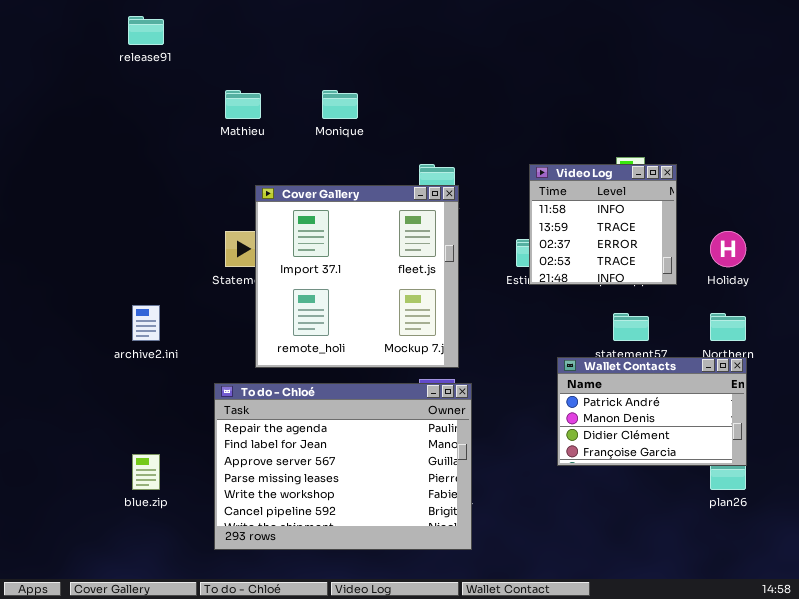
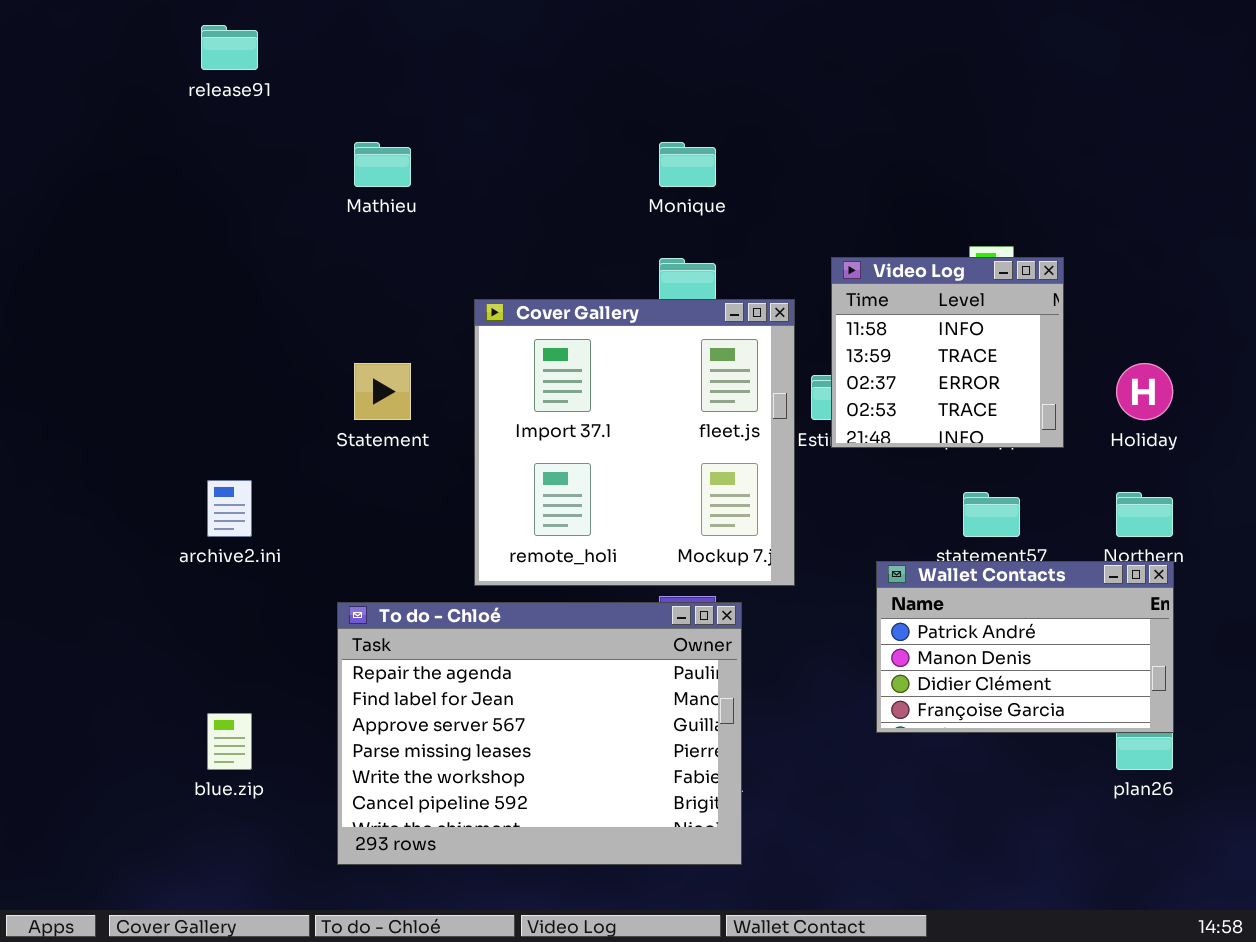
Monique: [322,90,358,119] -> [659,142,716,187], moved
Cover Gallery: [255,185,459,368] -> [474,299,795,586], moved

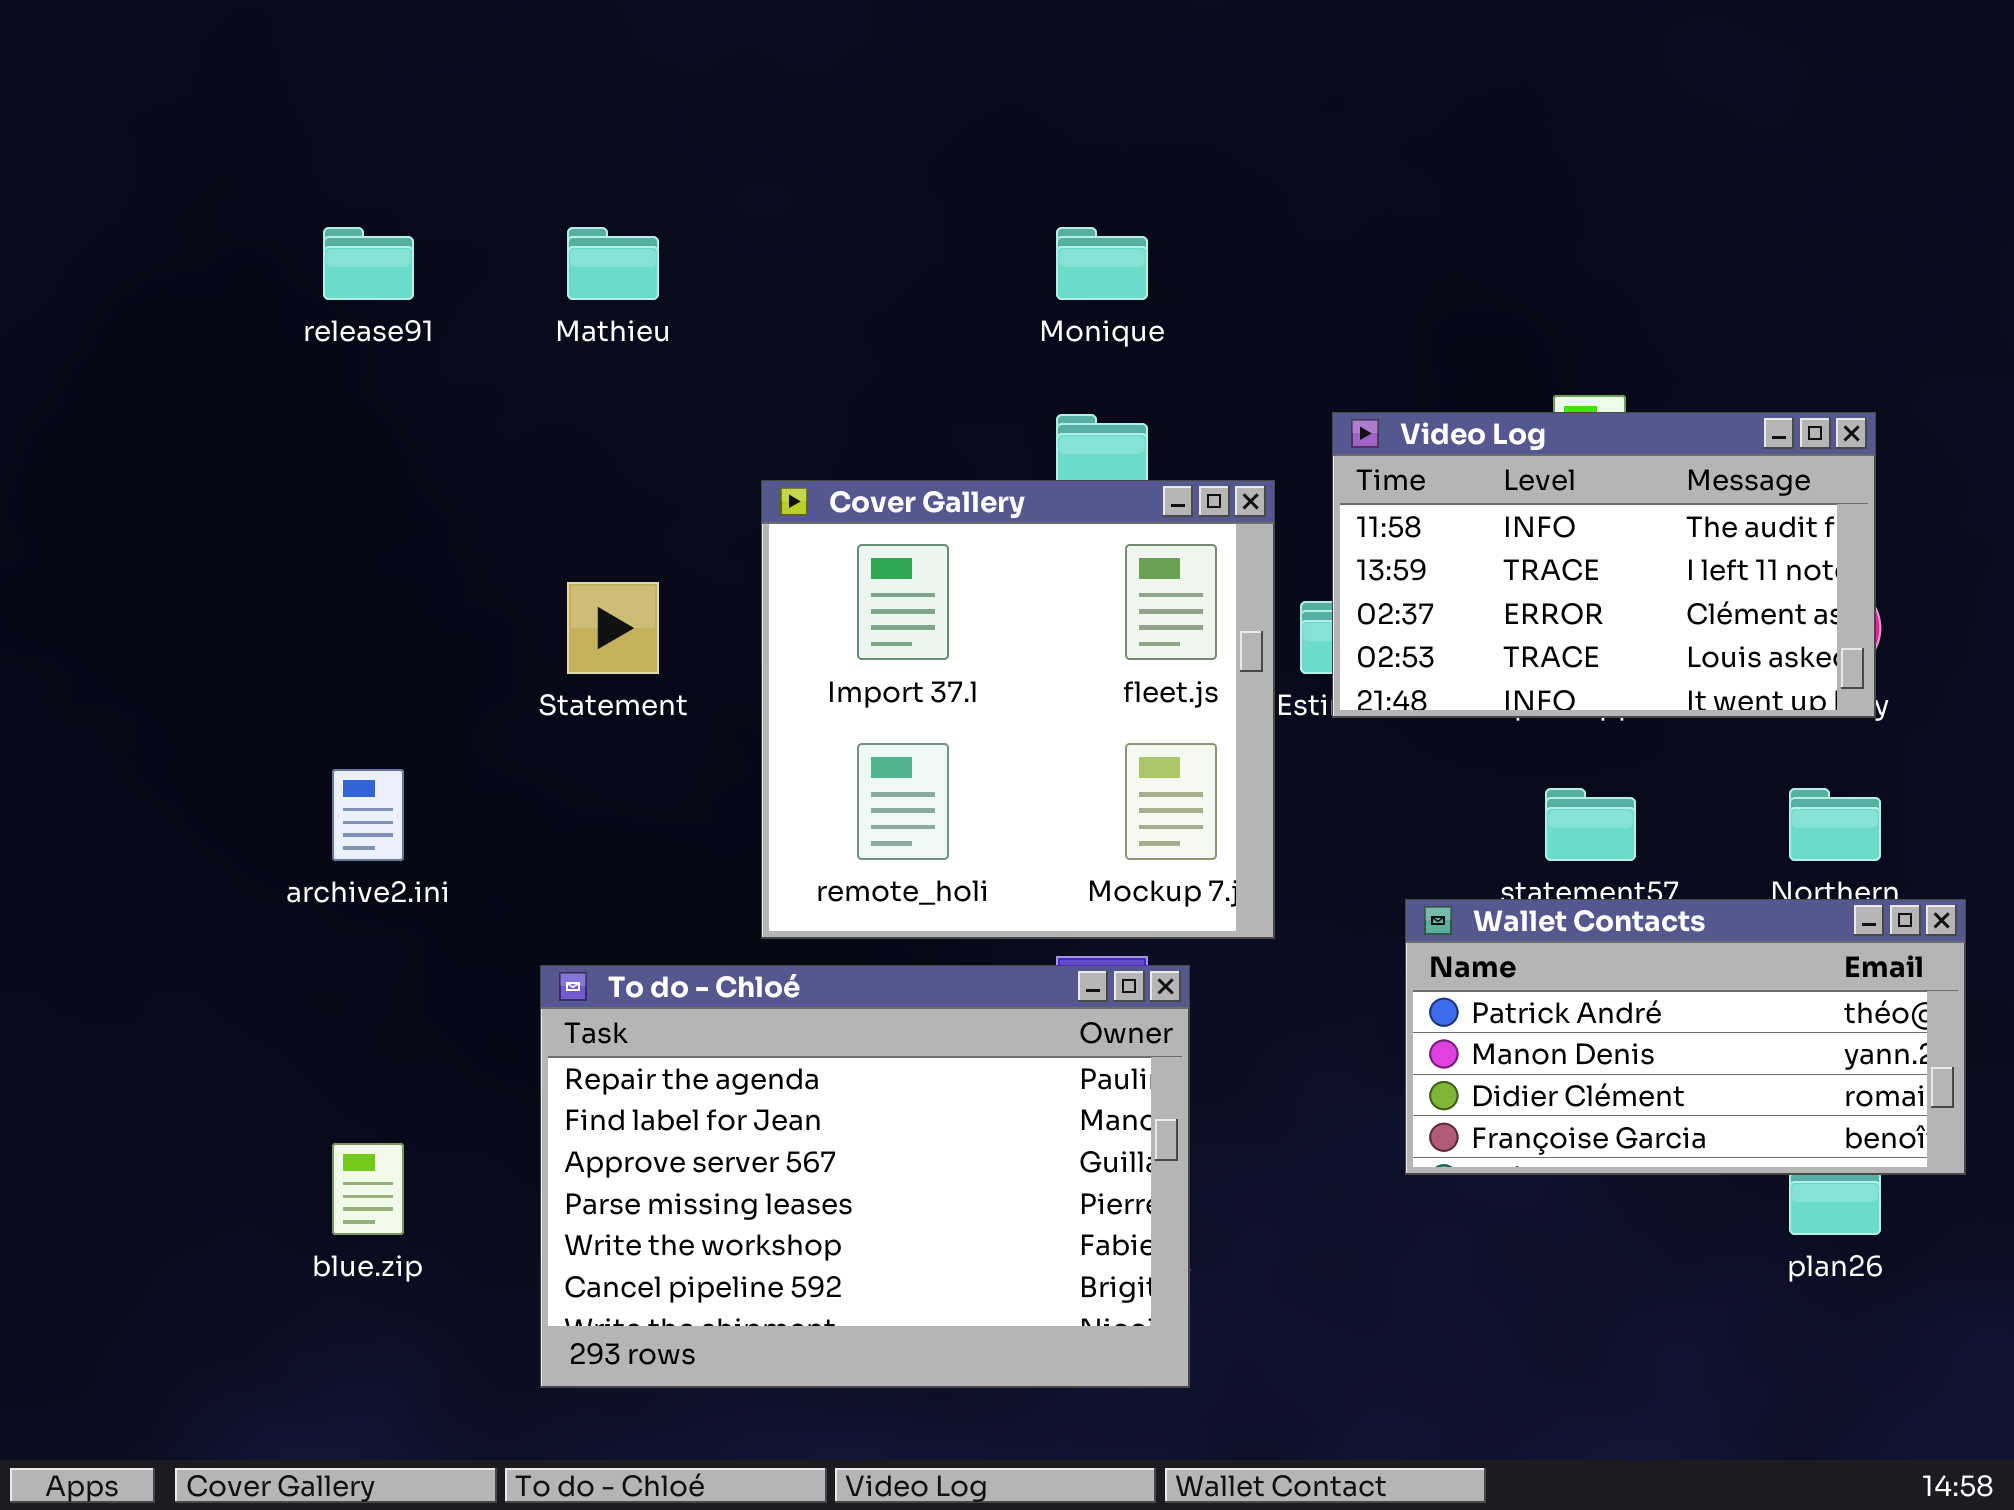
release91: [201,25,258,70] -> [323,227,414,300], moved
Video Log: [831,257,1064,448] -> [1332,412,1876,718], resized
Wallet Contacts: [876,561,1174,733] -> [1405,899,1966,1175], resized

